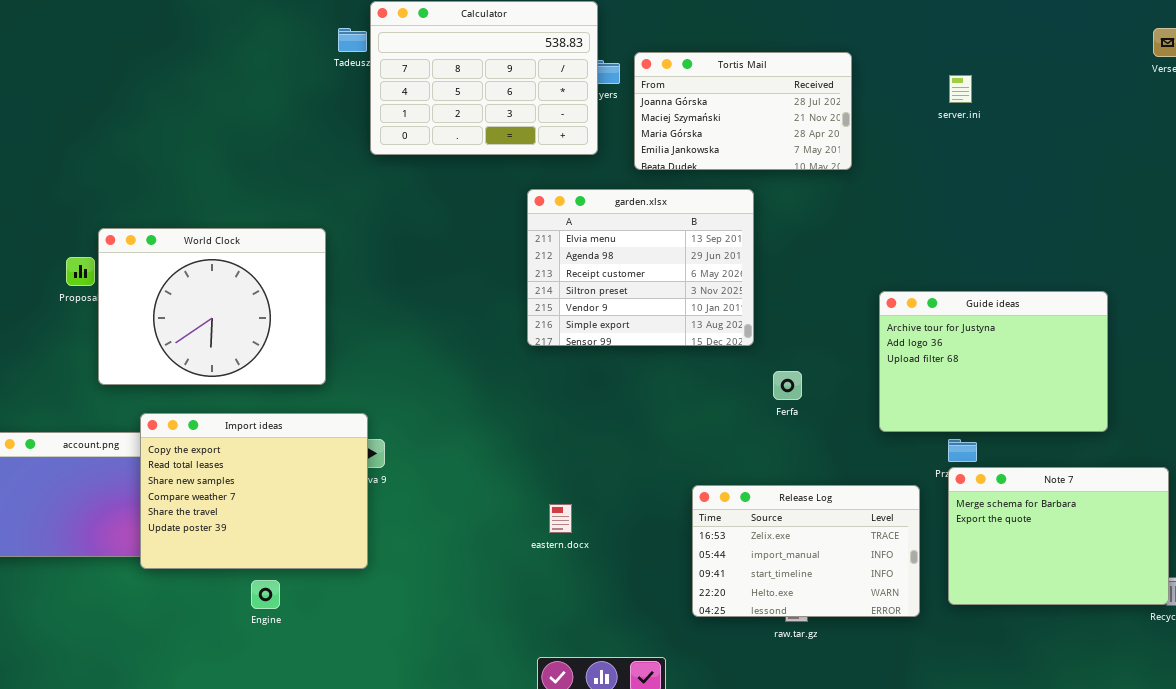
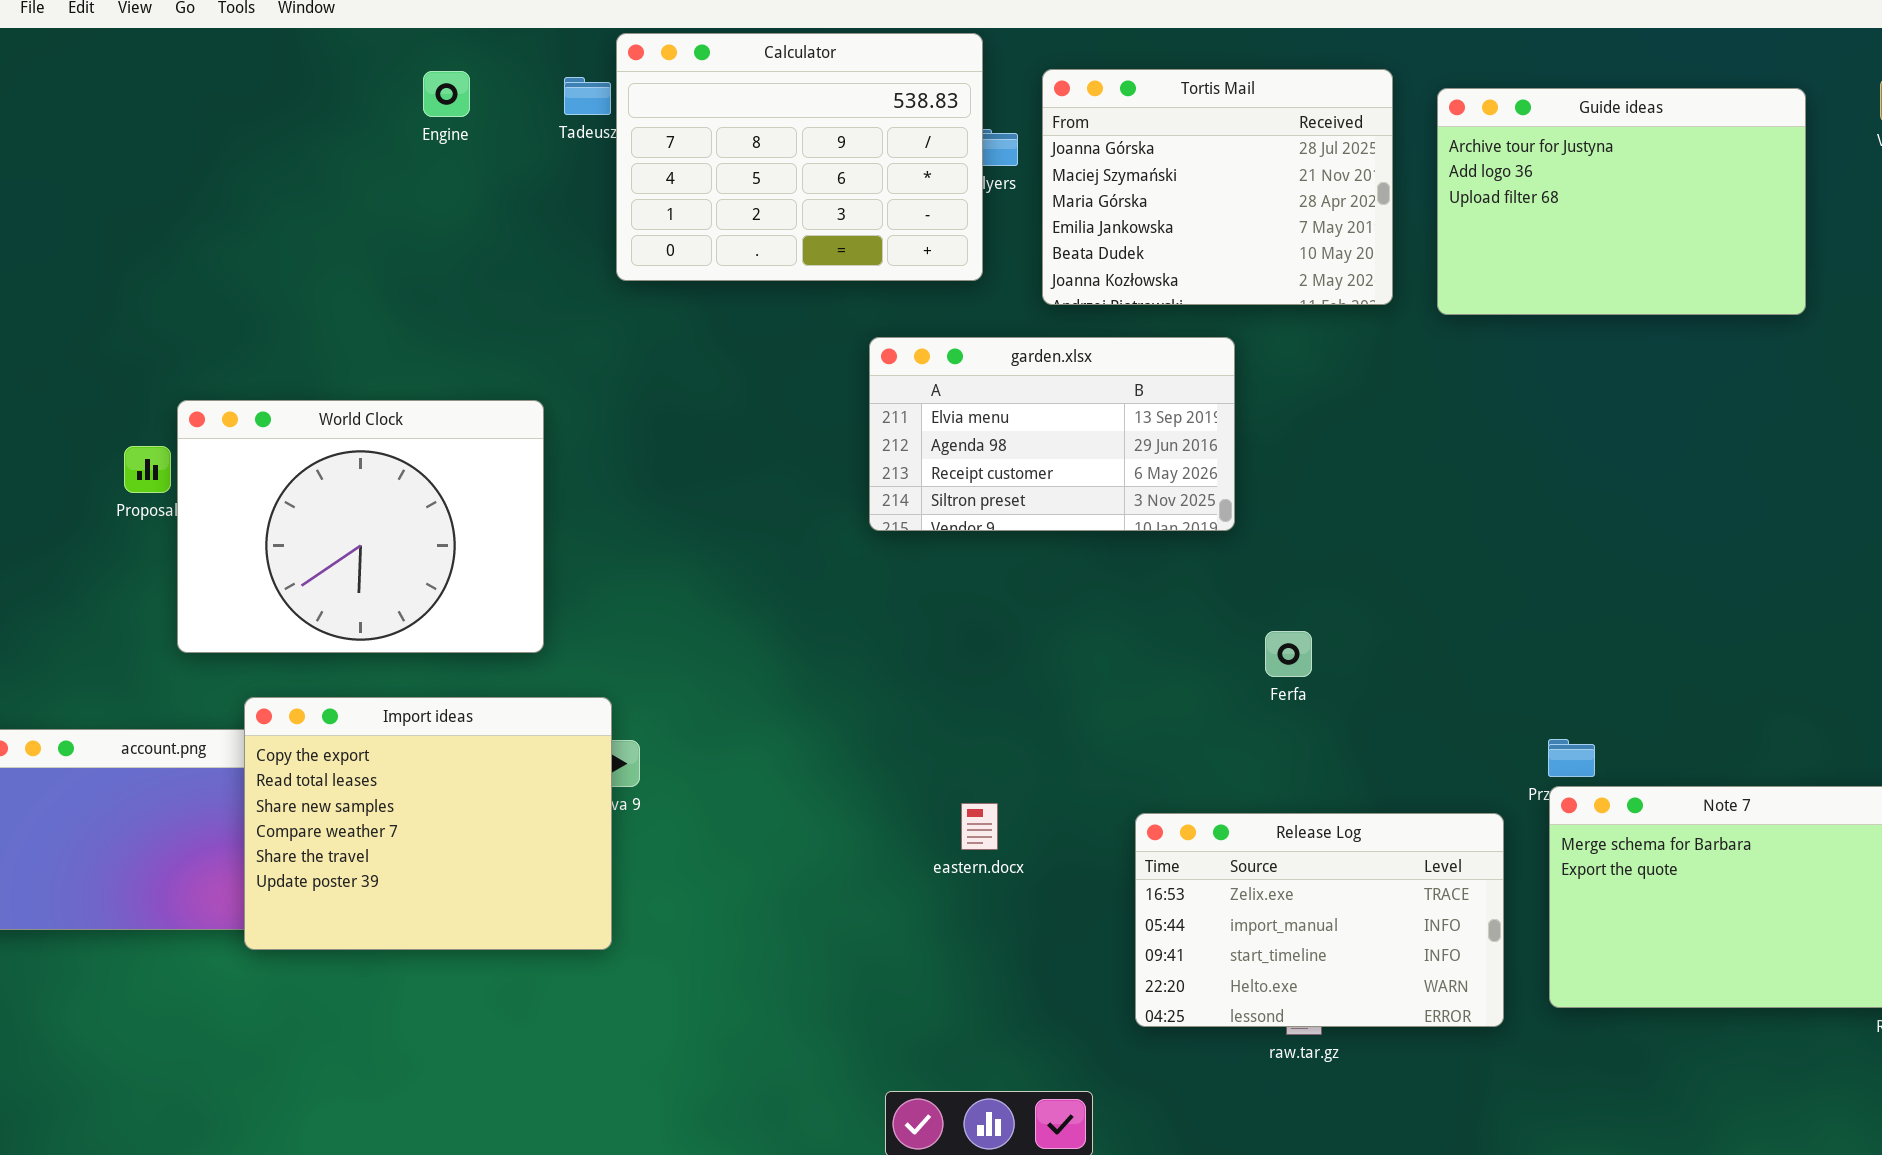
Tortis Mail: [634,52,852,170] -> [1042,69,1393,305], resized
garden.xlsx: [527,189,754,346] -> [869,337,1235,531], resized
Guide ideas: [879,291,1108,432] -> [1437,88,1806,315], moved
eastern.docx: [549,504,572,533] -> [961,803,998,850], moved
Engine: [251,580,280,609] -> [423,71,470,117], moved

